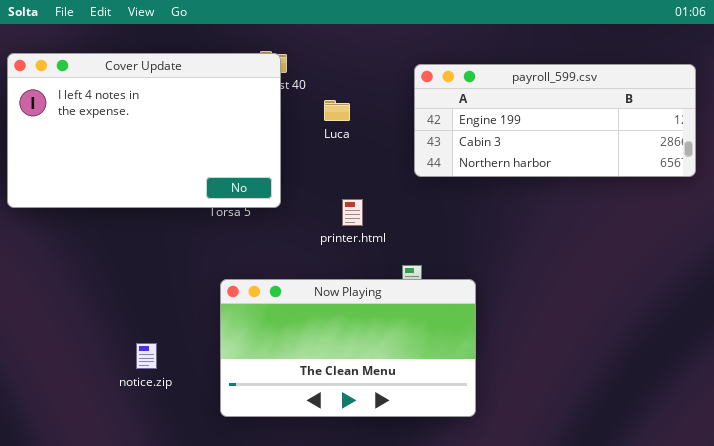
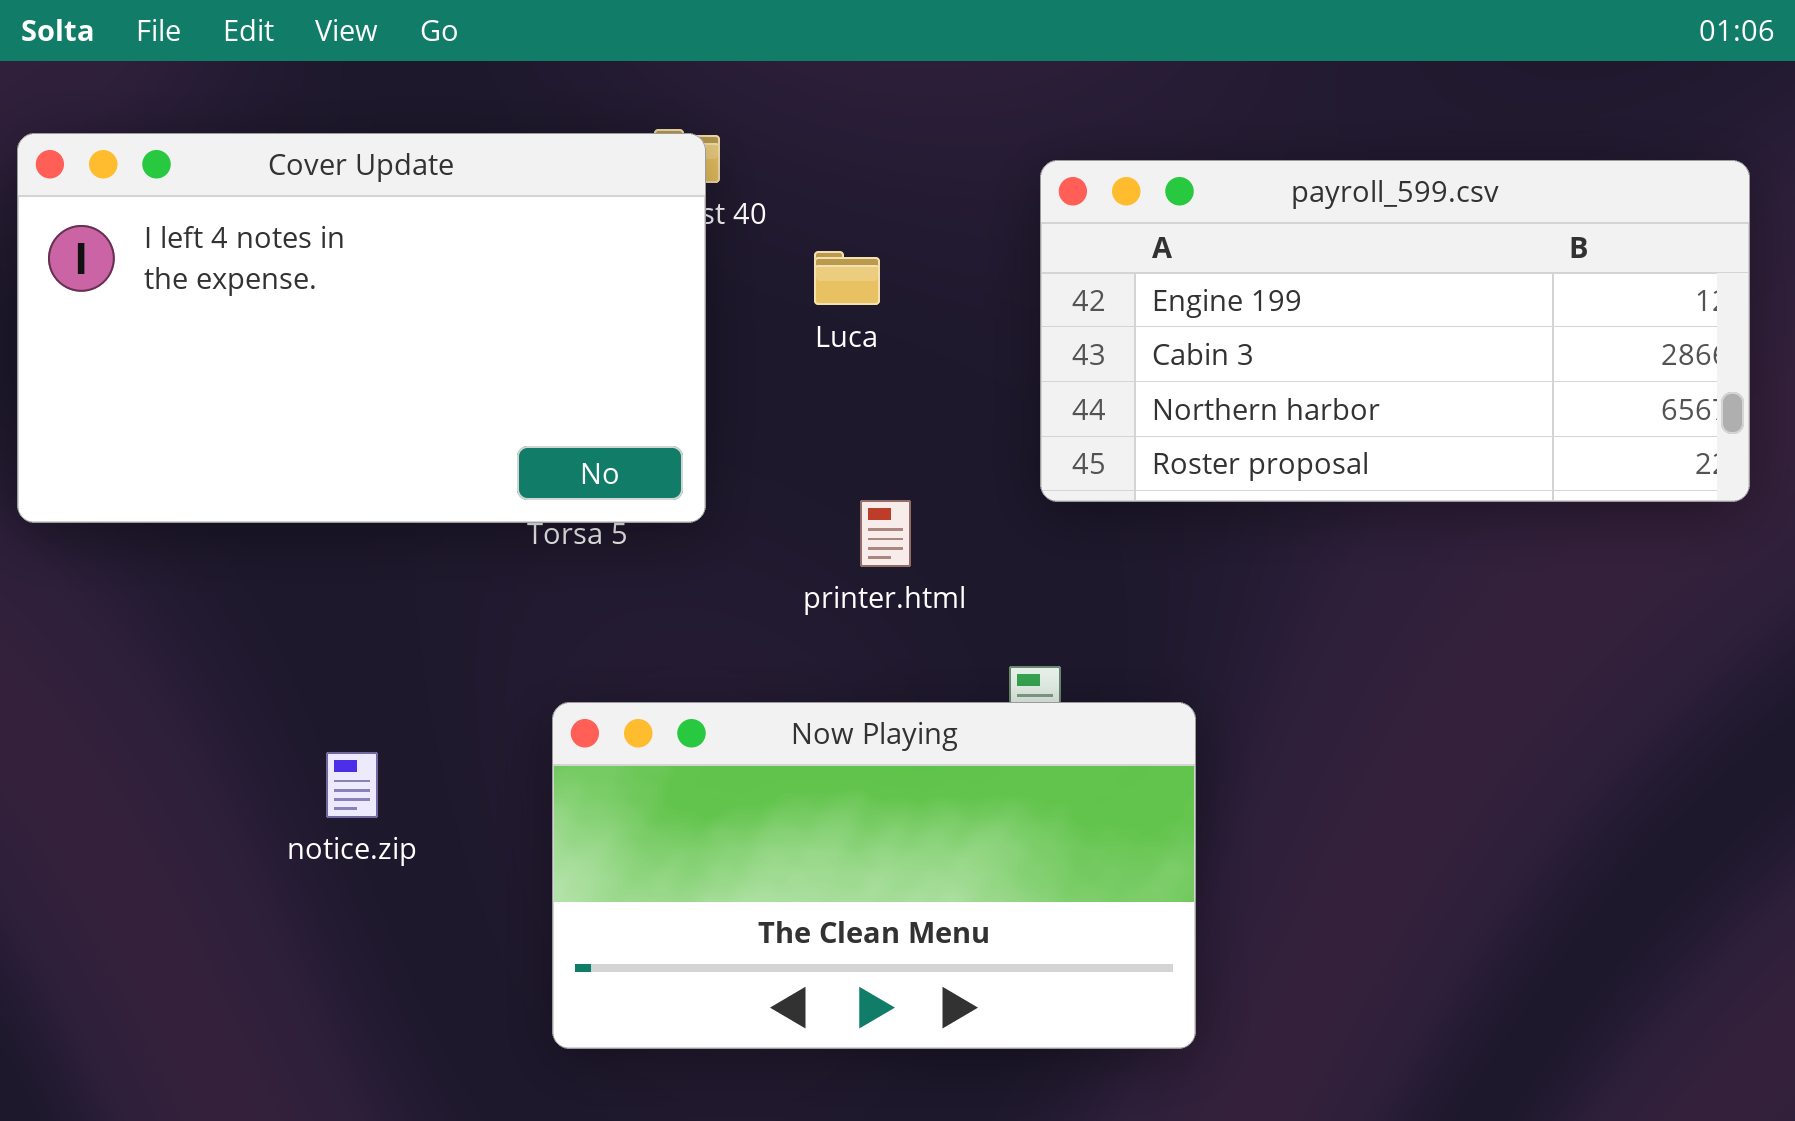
payroll_599.csv: [414,64,696,177] -> [1040,160,1750,502], resized
notice.zip: [136,343,157,369] -> [326,752,378,818], moved

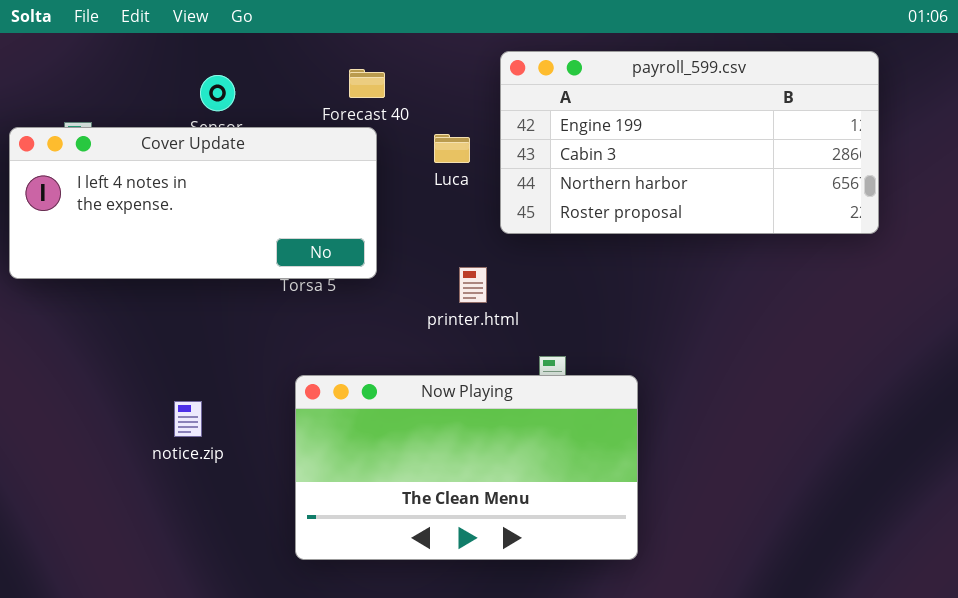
Cover Update: [17,133,706,523] -> [9,127,377,279], resized
payroll_599.csv: [1040,160,1750,502] -> [500,51,879,234], moved

